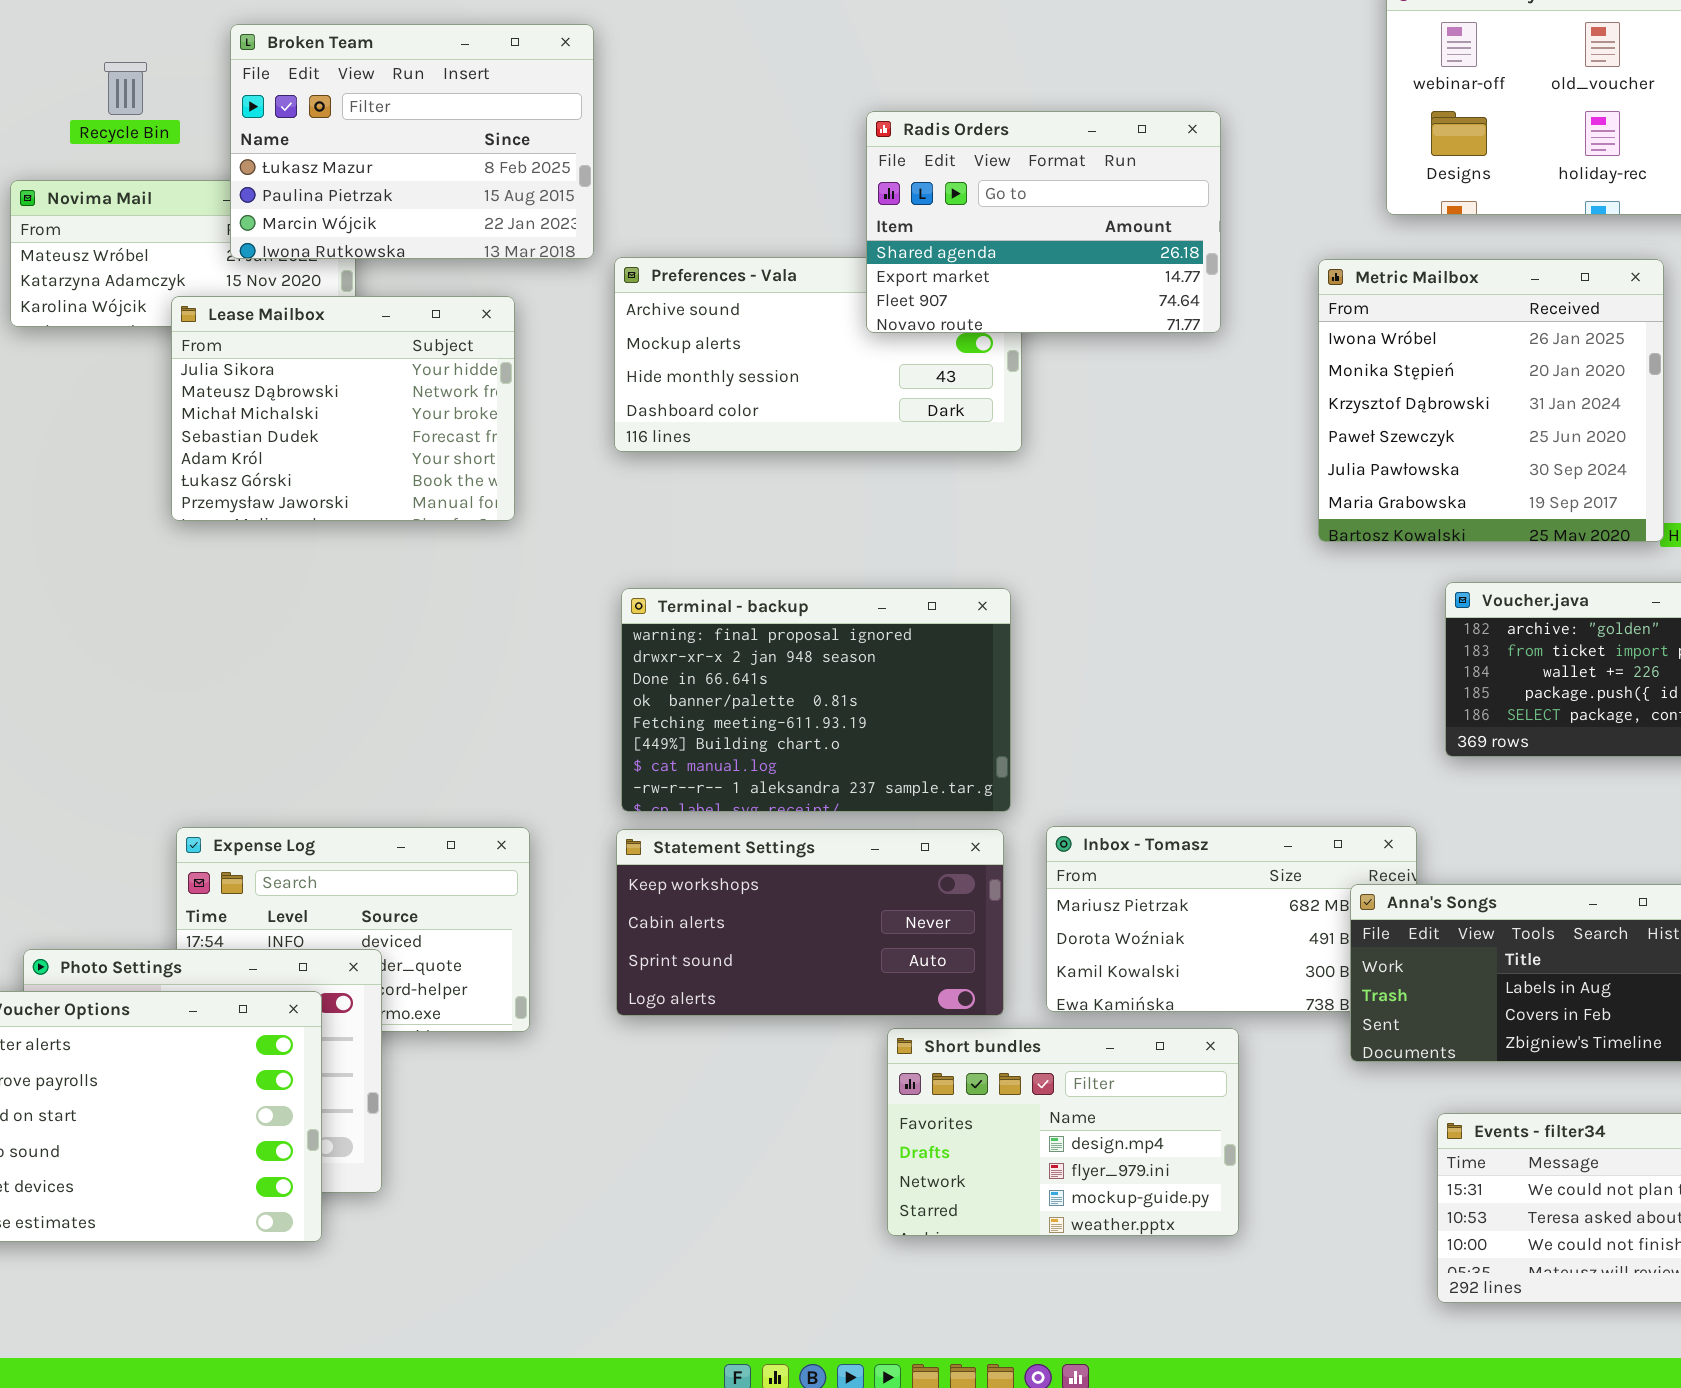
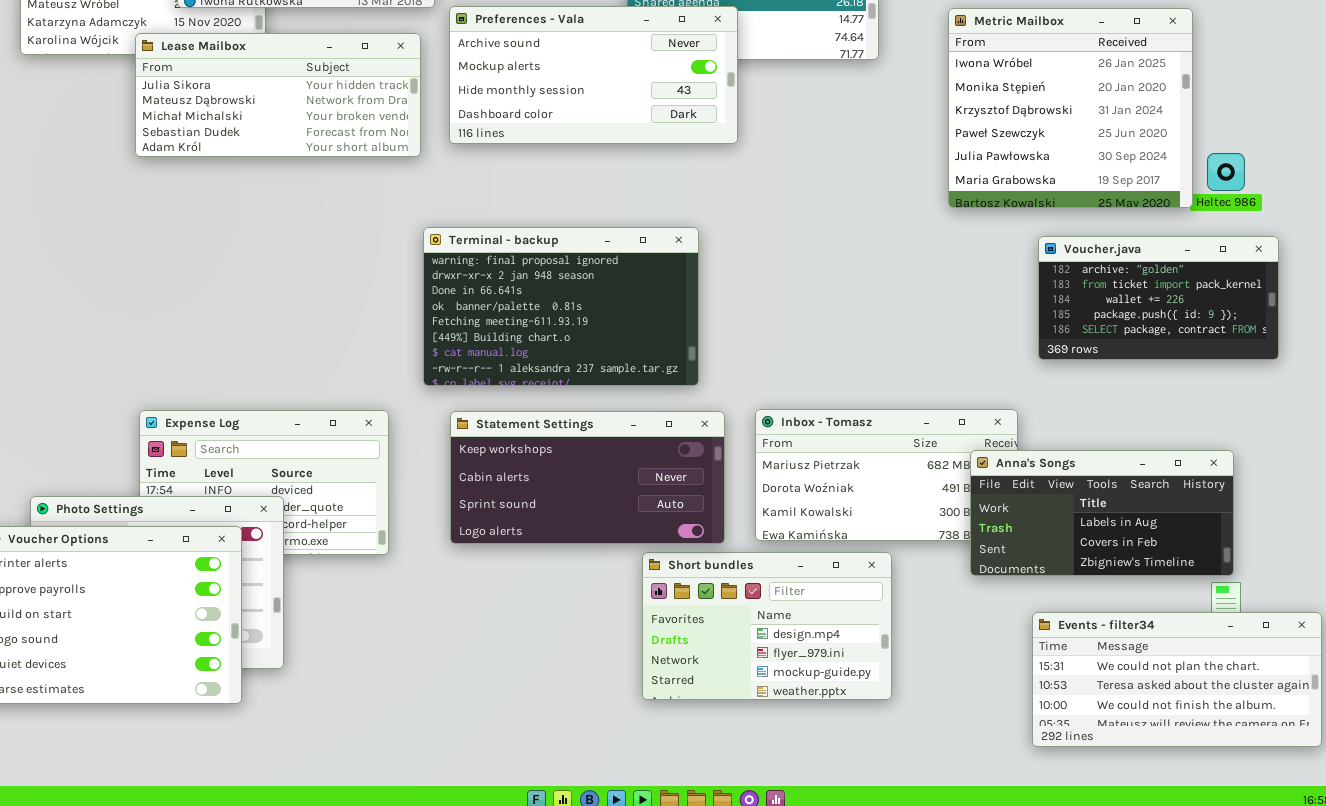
Preferences - Vala: [614,257,1022,452] -> [449,6,738,144], raised
Lease Mailbox: [171,296,515,521] -> [135,33,421,157], resized
Terminal - backup: [621,588,1011,812] -> [423,227,699,386], moved

